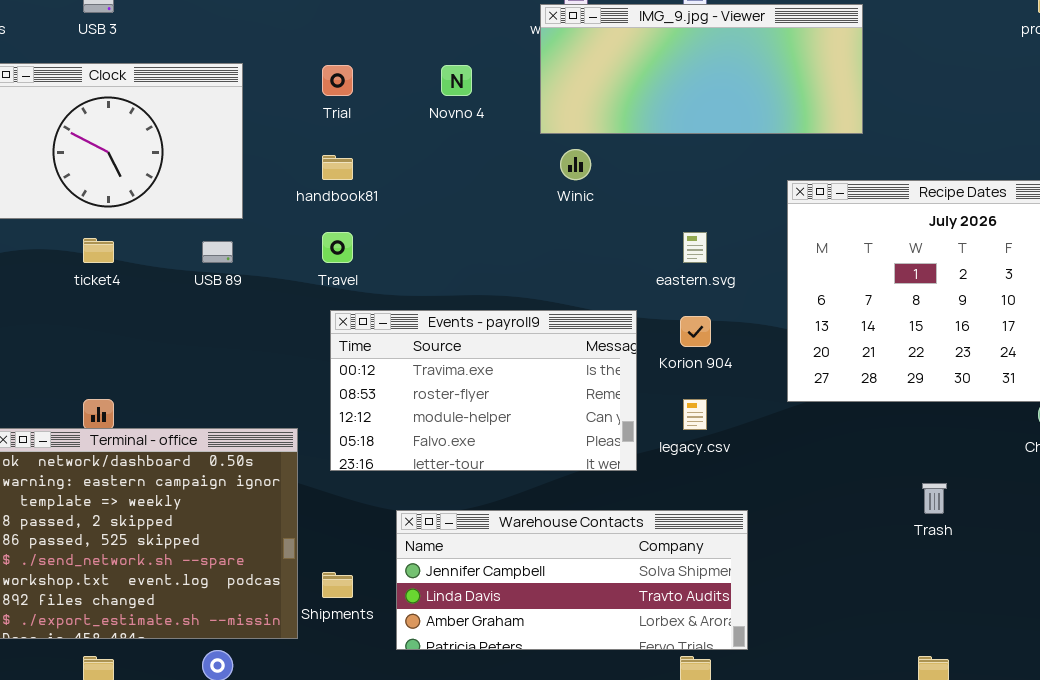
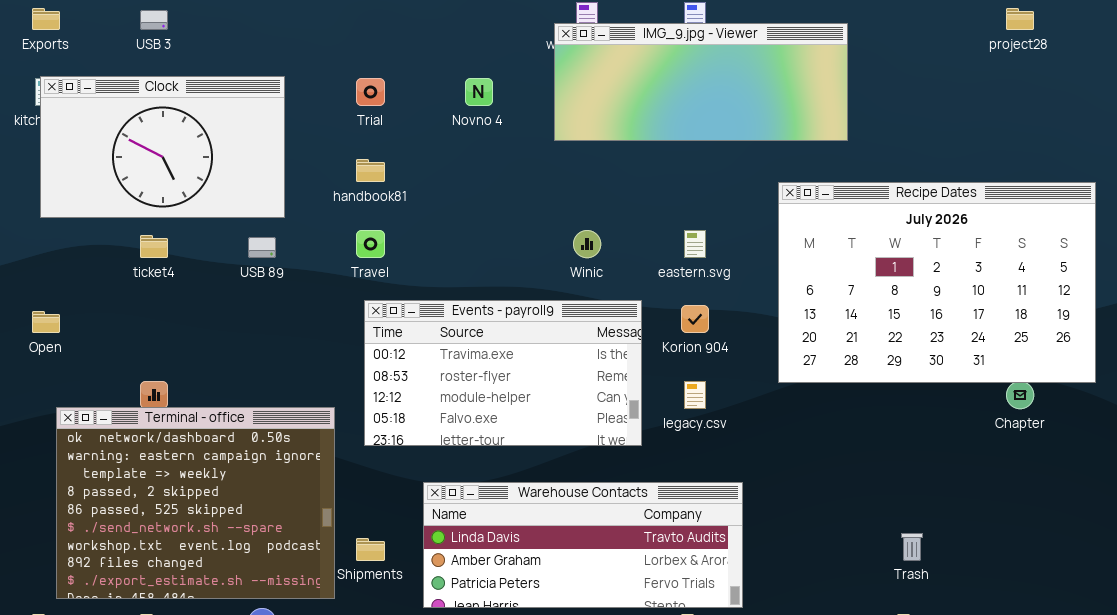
Winic: [560,149,591,180] -> [573,230,601,258], moved
Trash: [922,483,947,514] -> [901,533,923,561], moved
Warehouse Contacts: [396,510,748,650] -> [423,482,743,608], scrolled down 1 row

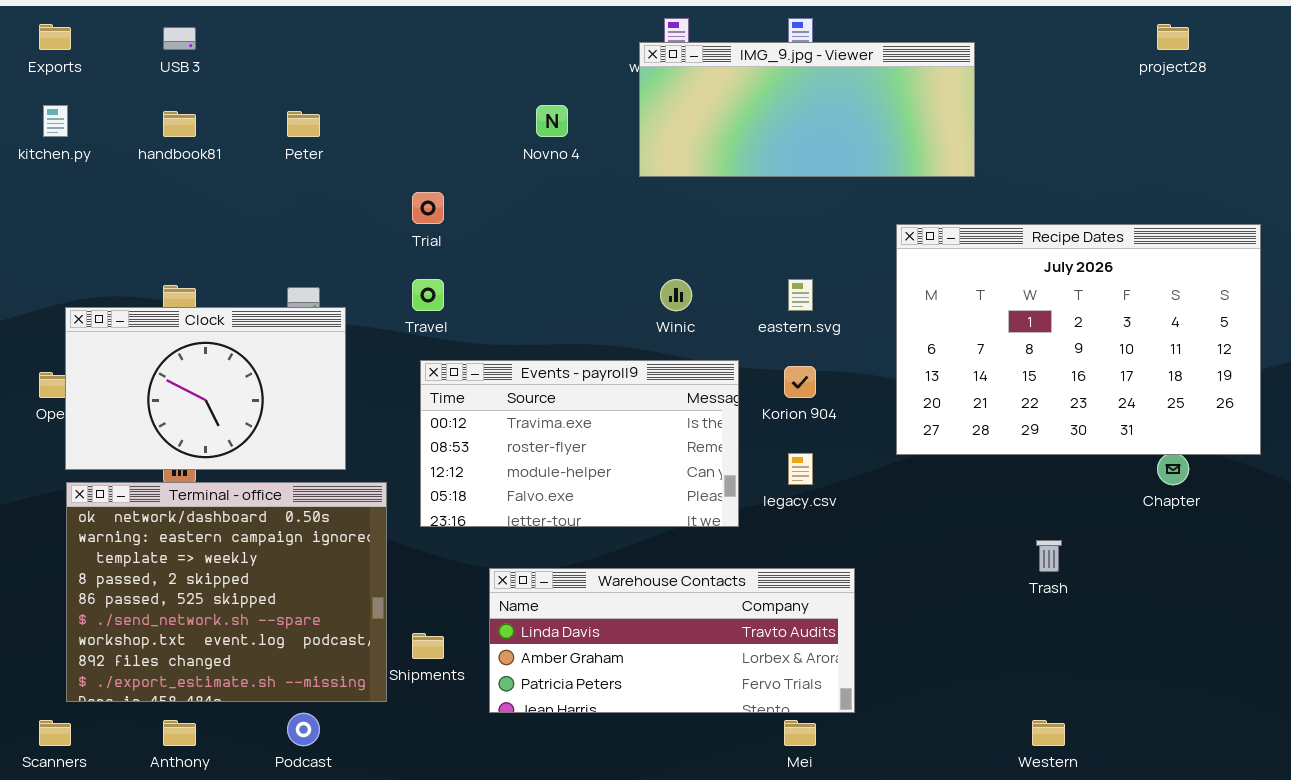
Clock: [40,76,285,218] -> [65,307,346,470], moved
Trial: [356,78,385,106] -> [412,192,444,224], moved
handbook81: [356,159,385,182] -> [163,111,196,137], moved
Trash: [901,533,923,561] -> [1036,540,1062,572], moved

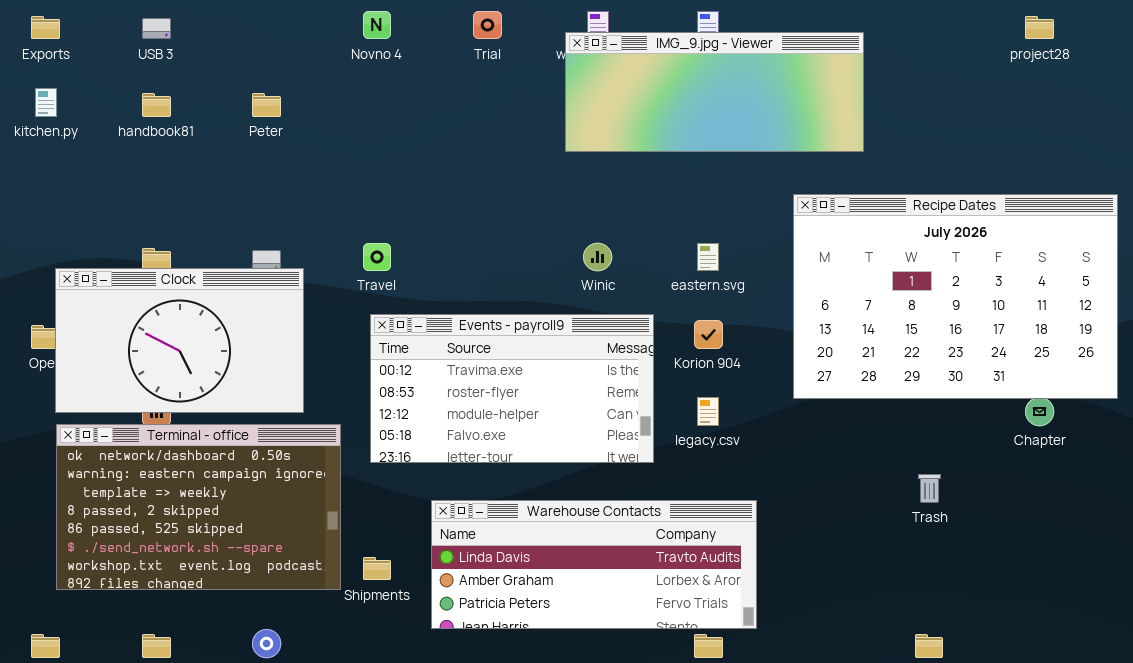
Novno 4: [536,105,568,137] -> [363,11,391,39], moved
Trial: [412,192,444,224] -> [473,11,502,39], moved
Terminal - office: [66,482,387,702] -> [56,424,341,590], resized

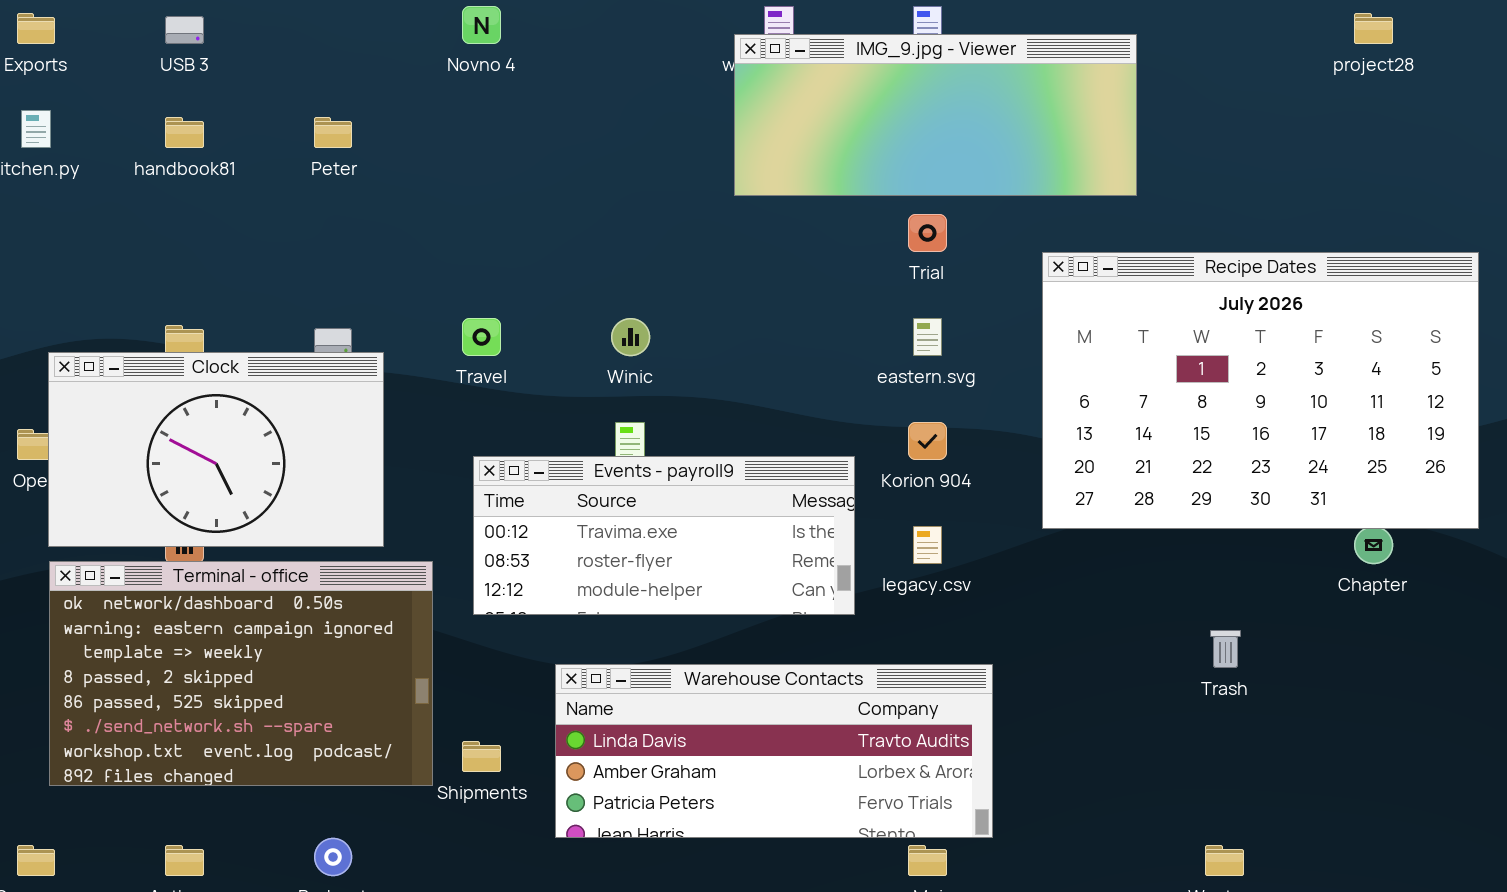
Trial: [473,11,502,39] -> [908,214,947,252], moved
Winic: [583,243,612,271] -> [611,318,650,356], moved
Events - payroll9: [370,314,654,463] -> [473,456,855,615], resized

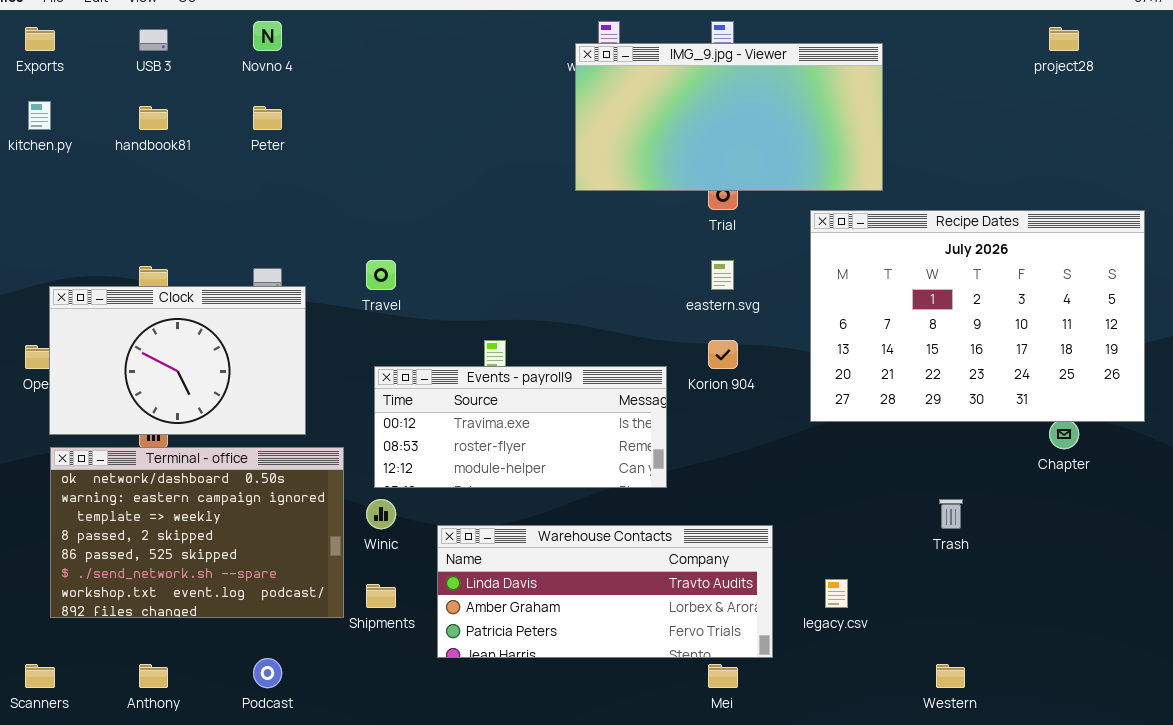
Novno 4: [462,6,501,44] -> [253,21,282,51], moved
IMG_9.jpg - Viewer: [734,34,1137,196] -> [575,43,883,191], resized
Winic: [611,318,650,356] -> [366,499,396,529], moved
legacy.csv: [913,526,942,564] -> [825,579,848,608], moved

